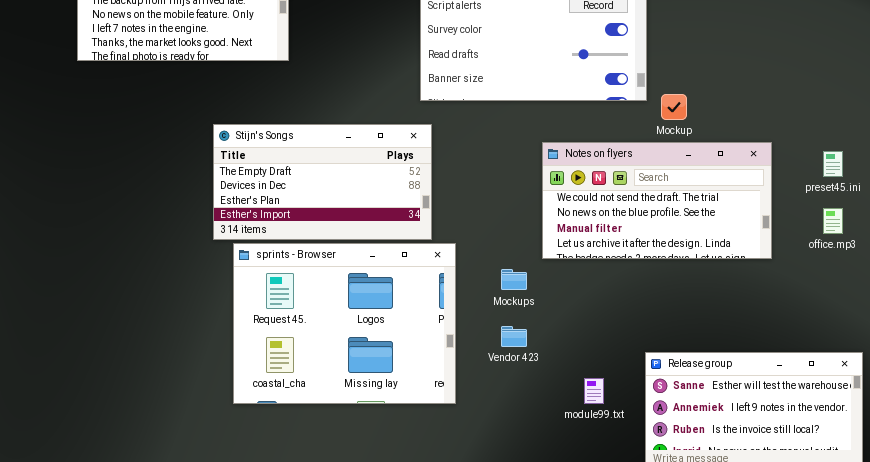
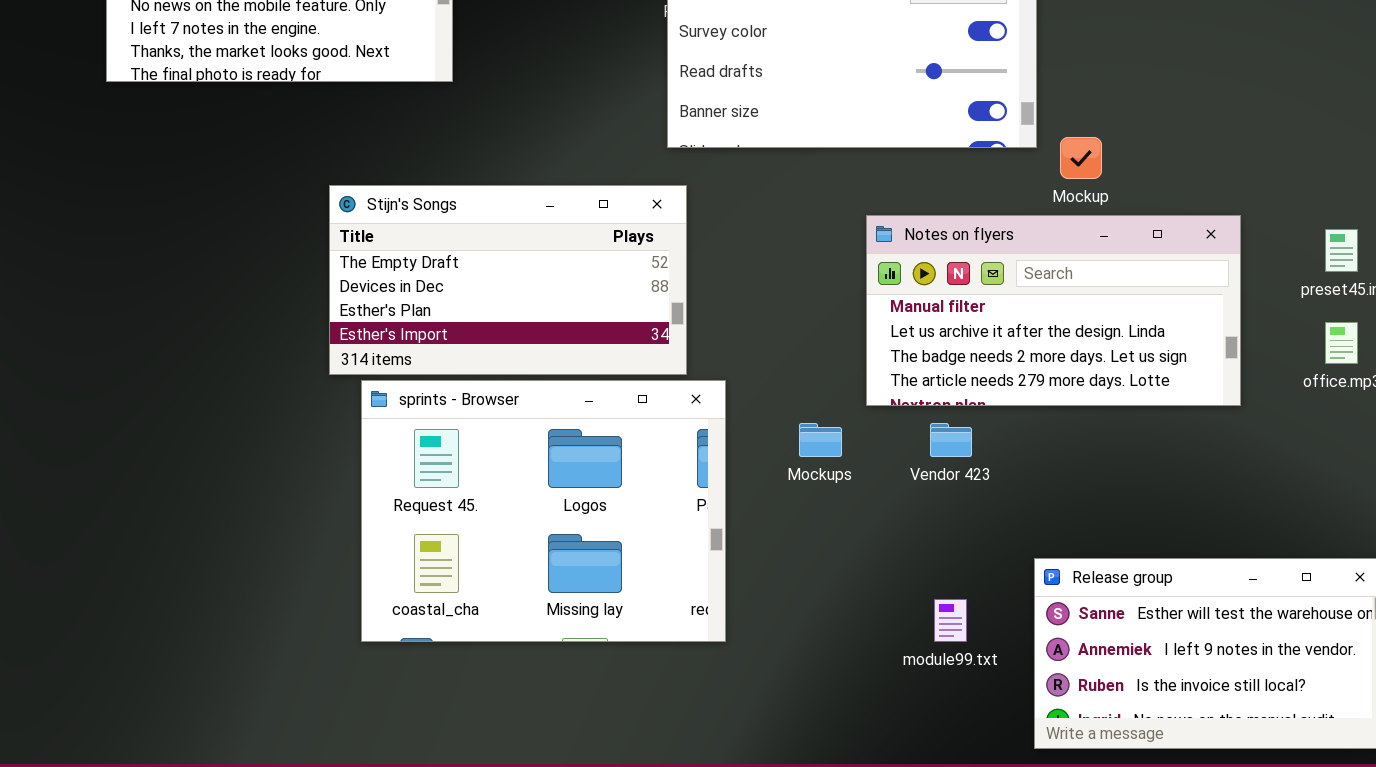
Notes on flyers: [542,142,772,259] -> [866,215,1241,406], scrolled down 2 rows
Vendor 423: [501,326,527,347] -> [930,423,972,457], moved

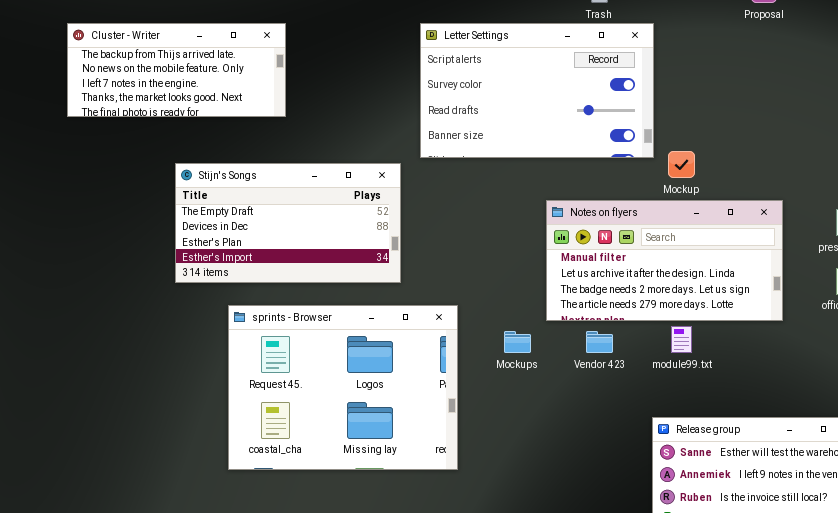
Stijn's Songs: [329,185,687,375] -> [175,163,401,283], moved
module99.txt: [934,599,967,642] -> [671,326,692,353], moved

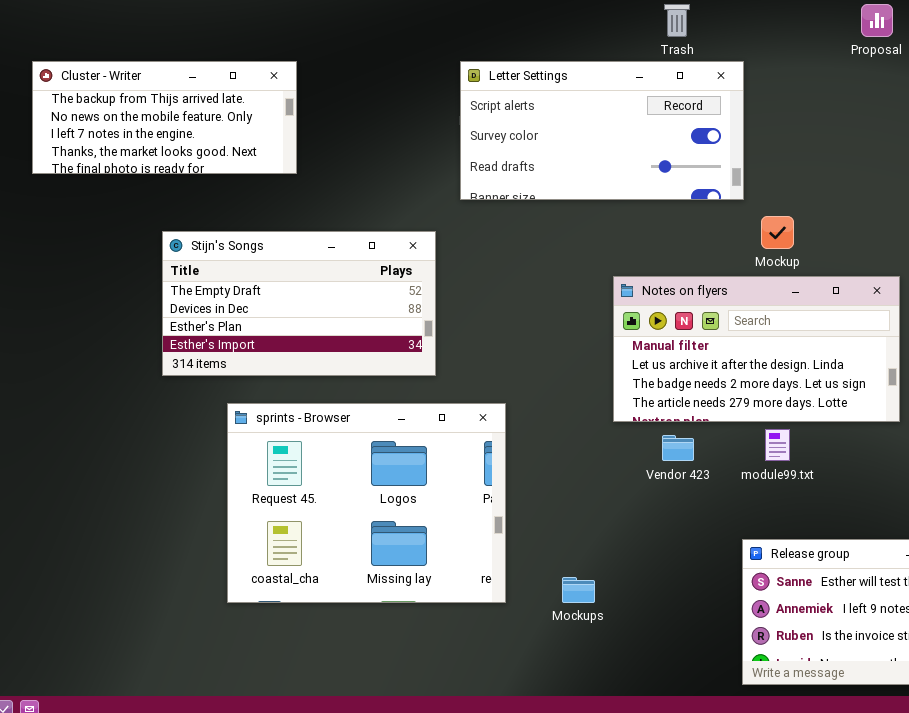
Letter Settings: [420,23,654,158] -> [460,61,744,200], resized
Mockups: [504,331,531,353] -> [562,577,595,603], moved

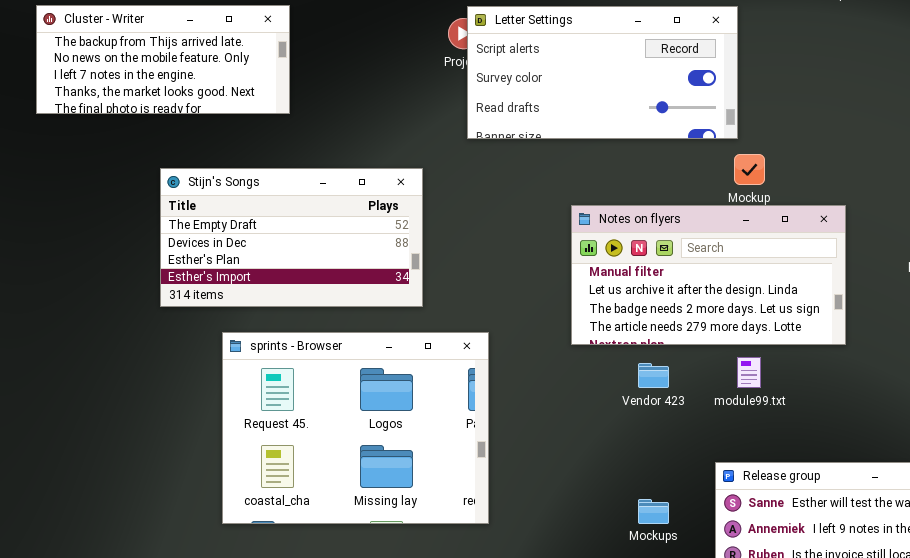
Letter Settings: [460,61,744,200] -> [467,6,738,139], moved
Notes on flyers: [613,276,900,422] -> [571,205,846,345], moved
Mockups: [562,577,595,603] -> [638,499,669,524], moved

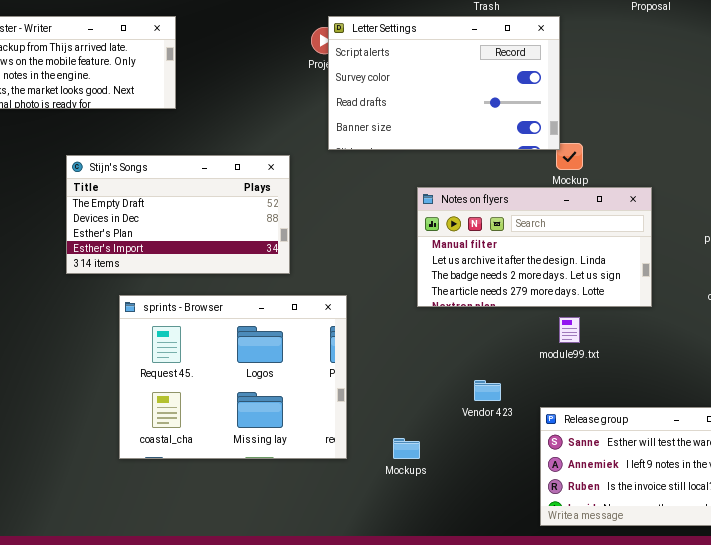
Letter Settings: [467,6,738,139] -> [328,16,560,150], resized
Vendor 423: [638,363,669,388] -> [474,380,501,401], moved
Mockups: [638,499,669,524] -> [393,438,420,459], moved

